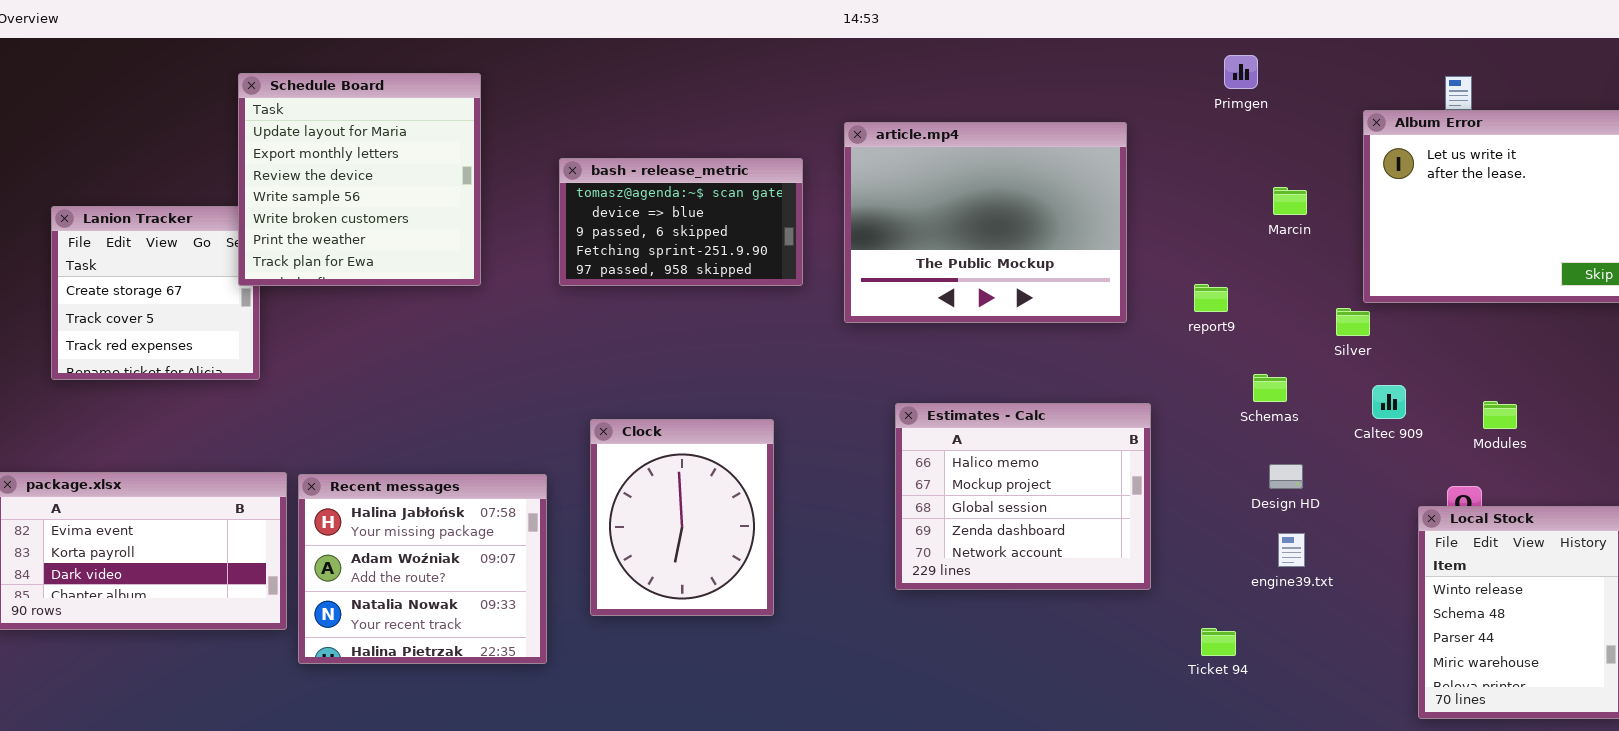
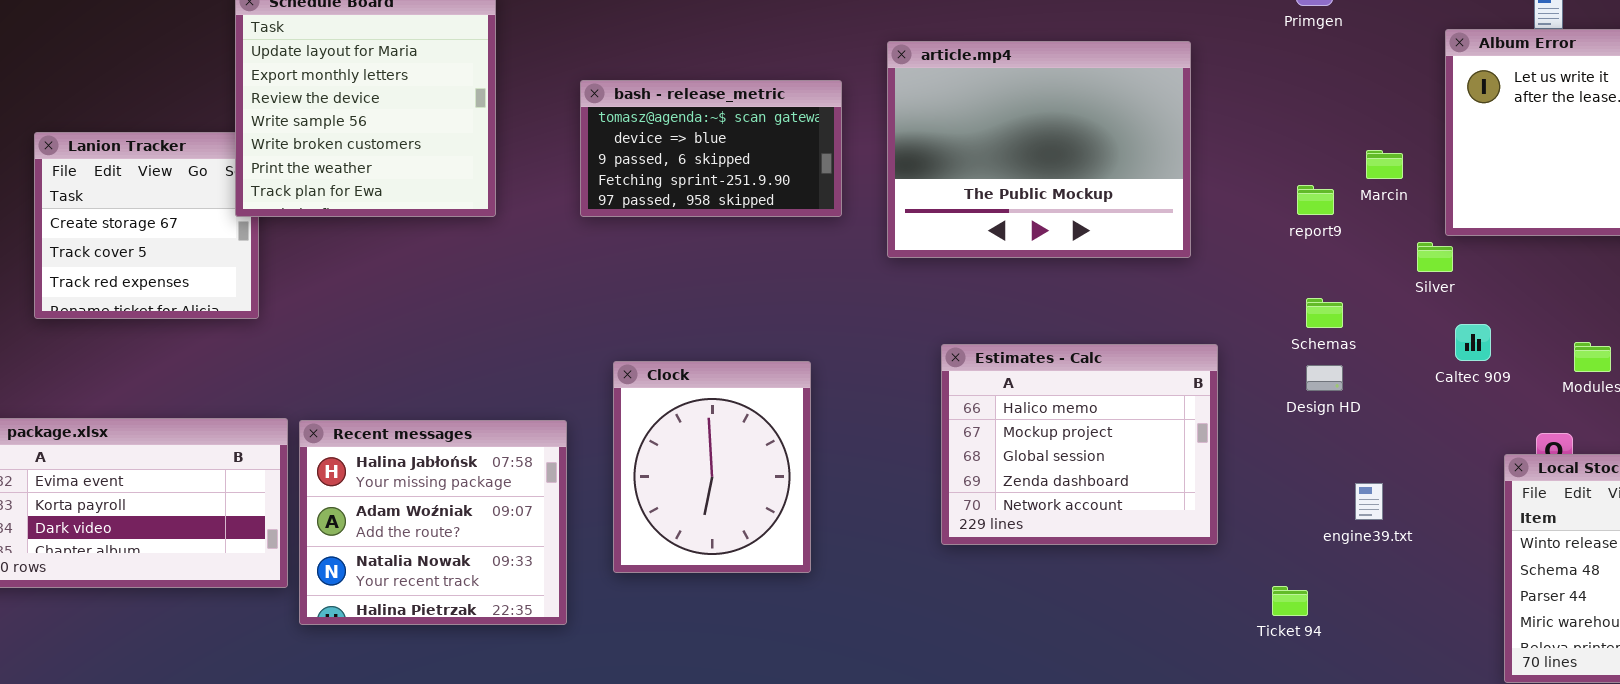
Marcin: [1273,187,1307,215] -> [1366,150,1403,179], moved
report9: [1194,284,1228,312] -> [1297,185,1334,215], moved
Schemas: [1253,374,1287,402] -> [1306,298,1343,328], moved
Design HD: [1269,464,1303,489] -> [1306,365,1343,391], moved

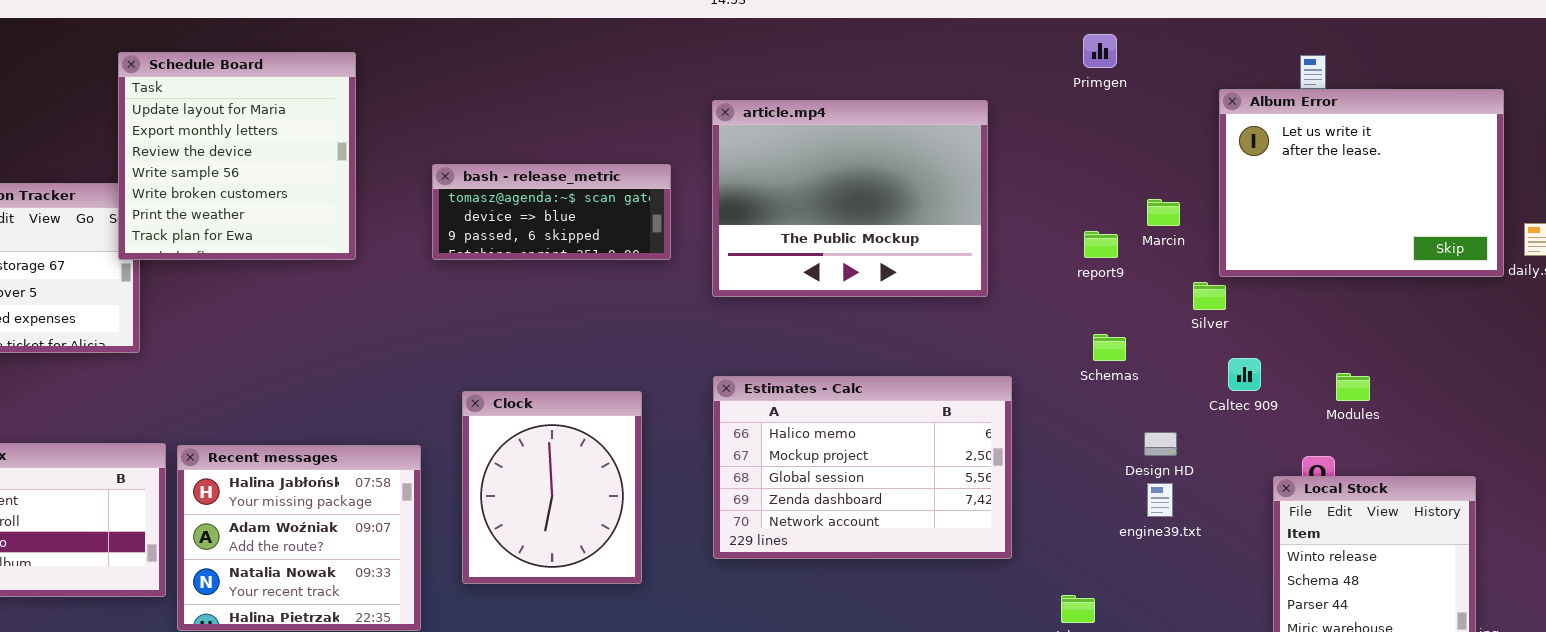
bash - release_metric: [580,80,842,217] -> [432,164,671,260], resized
Estimates - Calc: [941,344,1218,545] -> [713,376,1012,559], resized
Design HD: [1306,365,1343,391] -> [1144,432,1177,456], moved
engine39.txt: [1355,483,1383,520] -> [1147,483,1173,517], moved

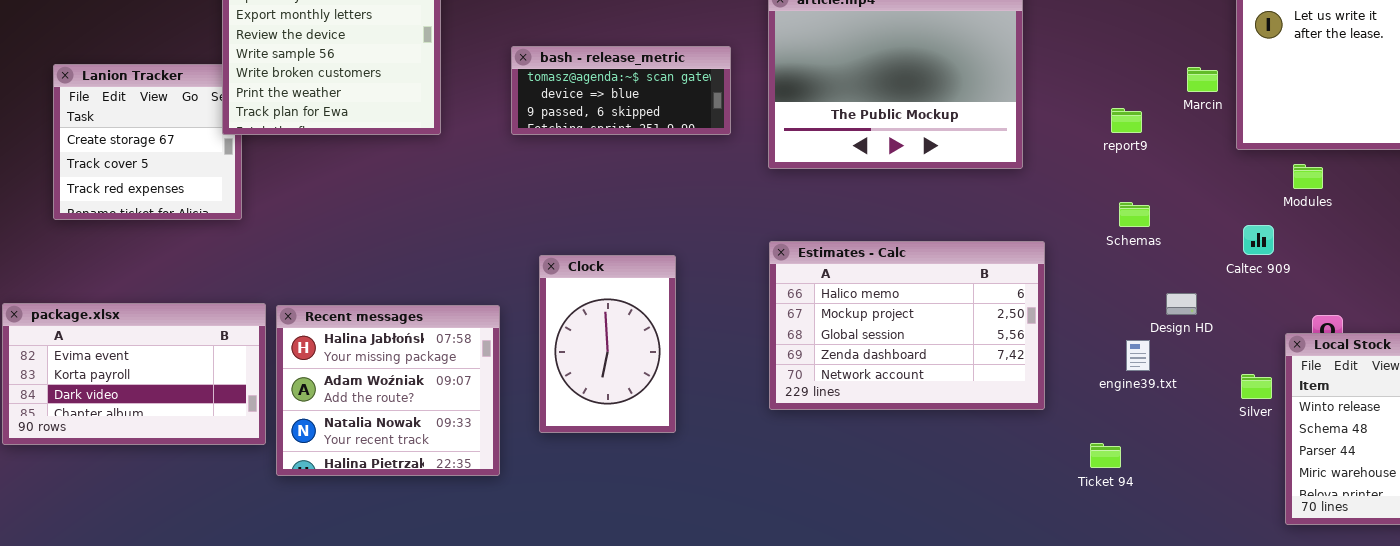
Marcin: [1147,199,1180,226] -> [1187,67,1218,92], moved
Silver: [1193,282,1226,310] -> [1241,374,1272,399], moved
Modules: [1336,373,1370,401] -> [1293,164,1323,189], moved
Clock: [462,391,642,584] -> [539,255,676,433], resized
engine39.txt: [1147,483,1173,517] -> [1126,340,1150,371], moved

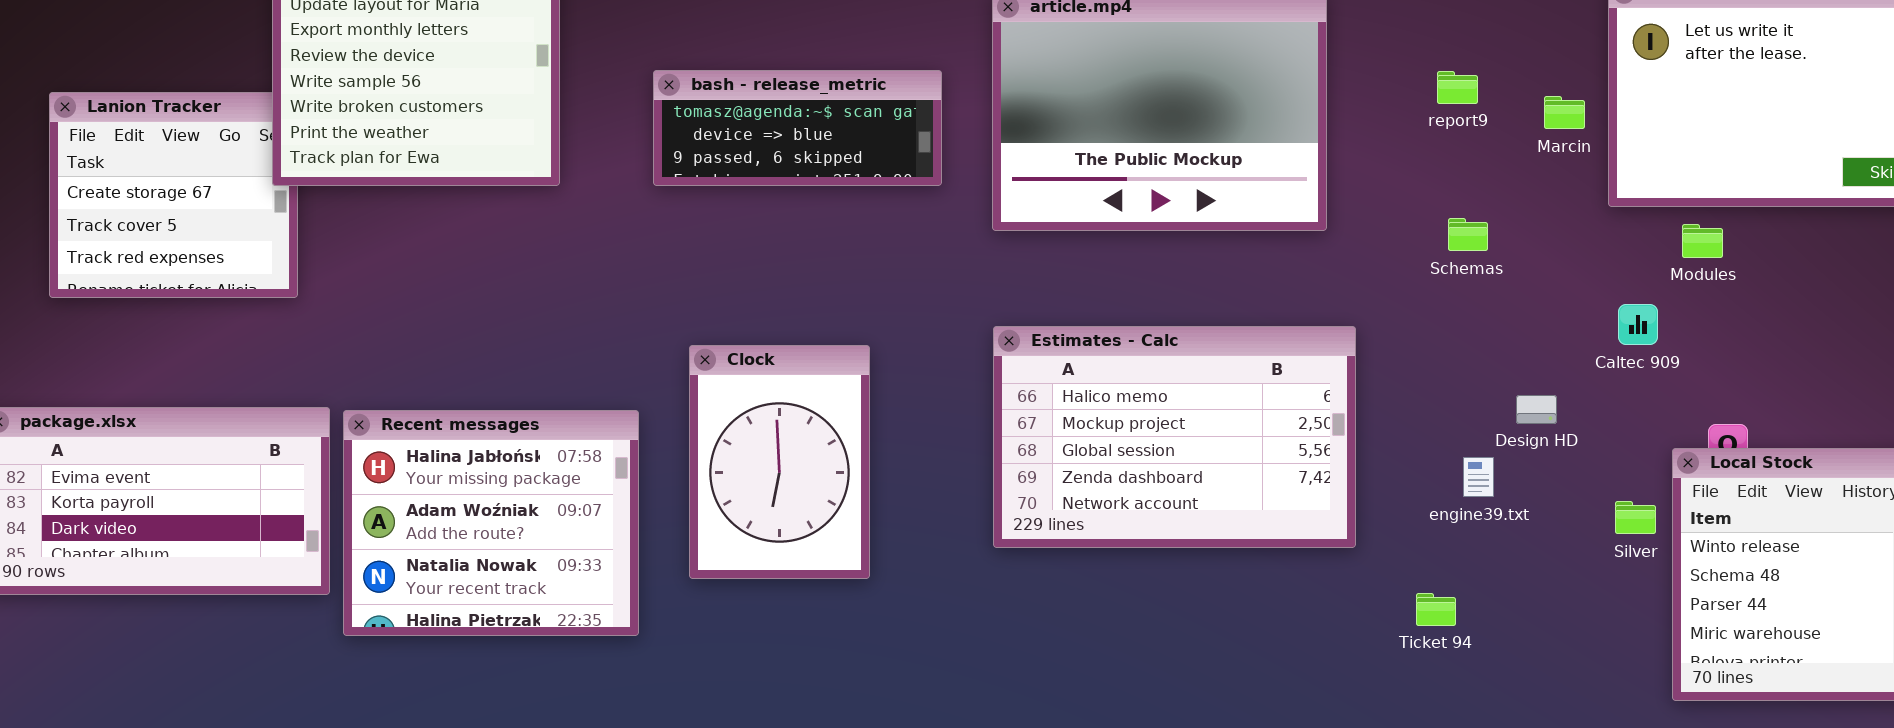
report9: [1111,108,1142,133] -> [1437,71,1478,104], moved
Schemas: [1119,202,1150,227] -> [1448,218,1488,251], moved

